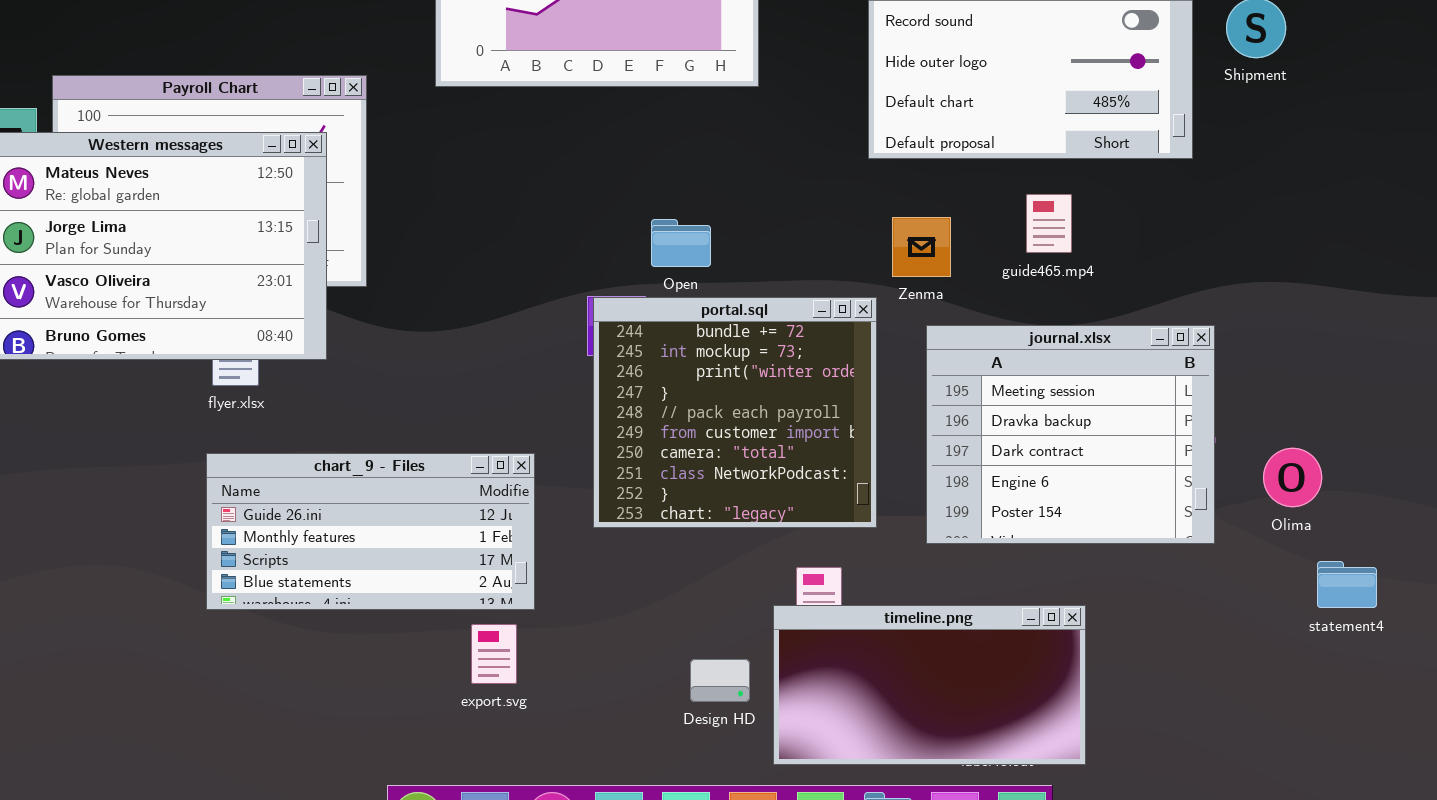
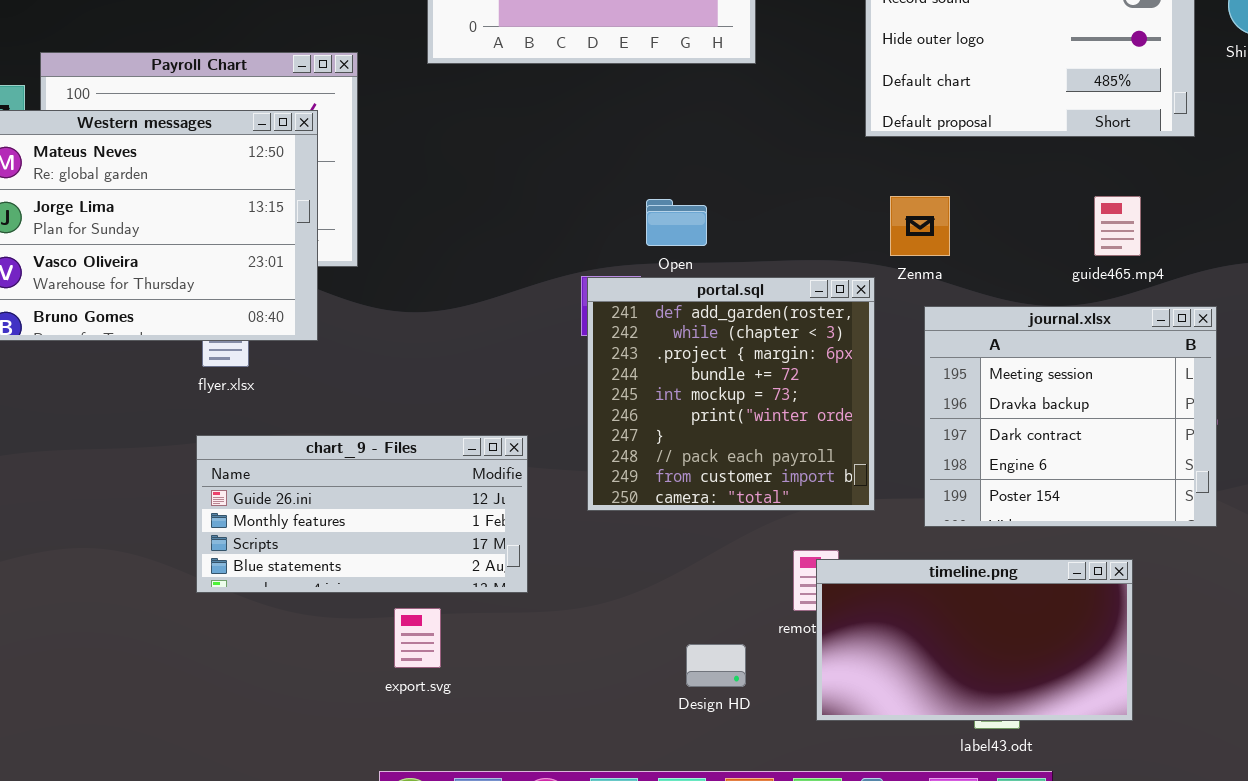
guide465.mp4: [1026,194,1072,253] -> [1094,196,1141,256], moved
portal.sql: [593,297,877,528] -> [587,277,875,511], scrolled up 3 rows
timeline.png: [773,605,1086,765] -> [816,559,1133,721], moved
export.svg: [471,624,517,684] -> [394,608,441,668], moved

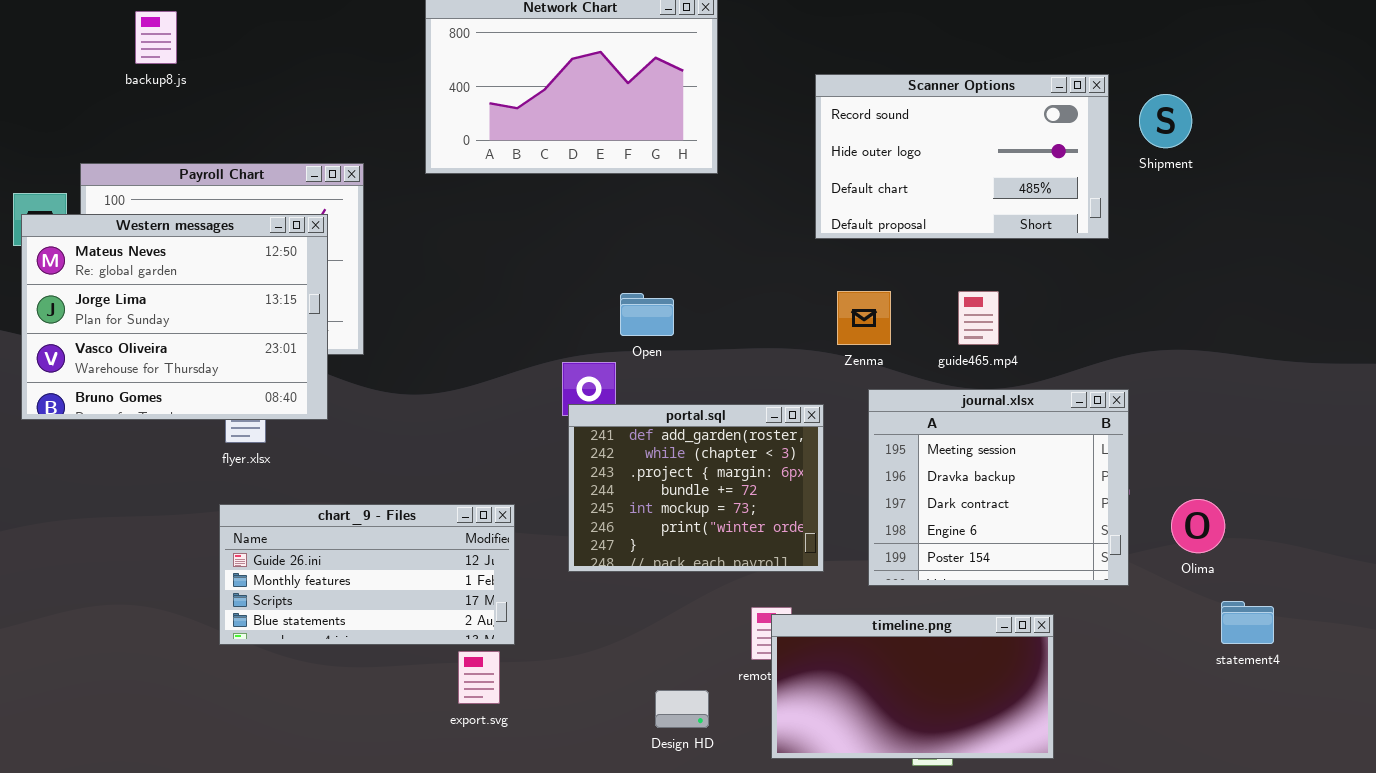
guide465.mp4: [1094,196,1141,256] -> [958,291,999,345], moved
portal.sql: [587,277,875,511] -> [568,404,824,572], resized
export.svg: [394,608,441,668] -> [458,651,500,704], moved

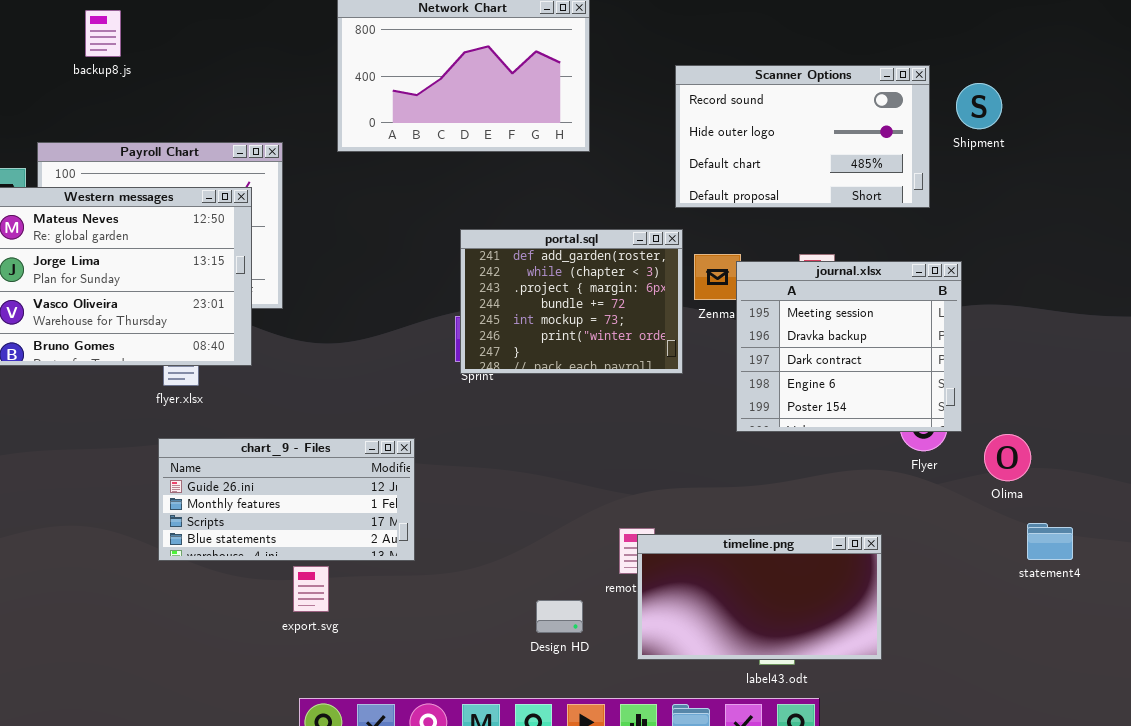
journal.xlsx: [868,389,1129,586] -> [736,261,962,432], moved
portal.sql: [568,404,824,572] -> [460,229,683,374], moved
export.svg: [458,651,500,704] -> [293,566,329,612], moved

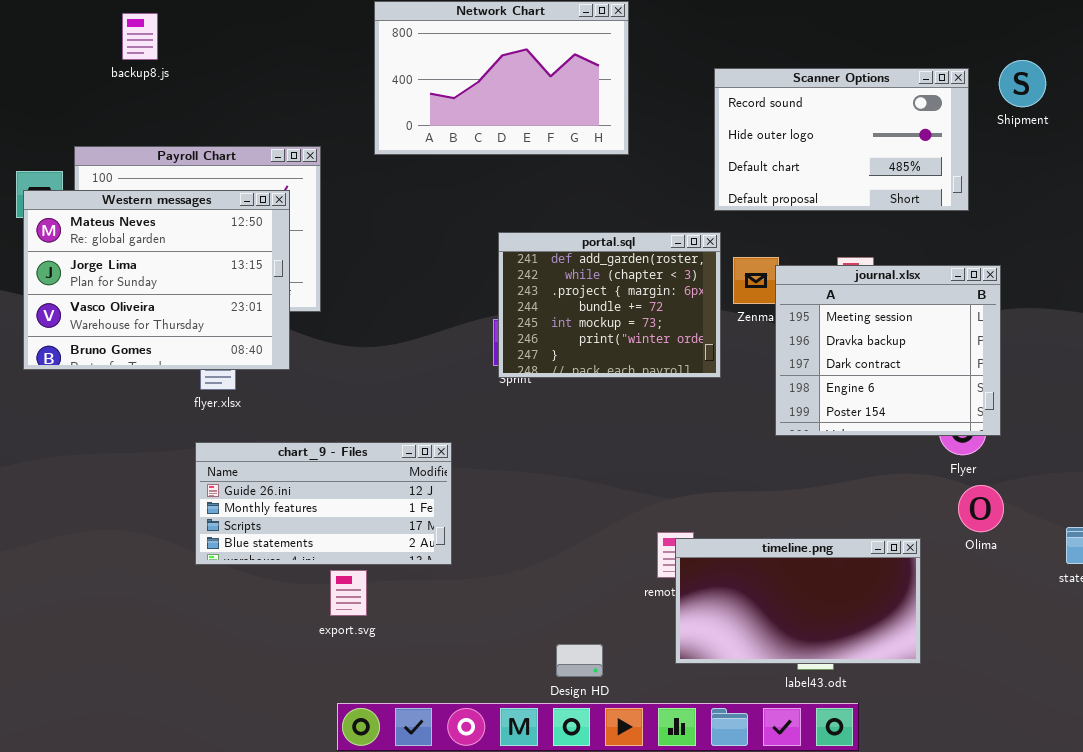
Shipment: [956,83,1002,129] -> [999,60,1046,107], moved
Olima: [984,434,1031,481] -> [958,485,1004,532], moved
Design HD: [536,600,583,633] -> [556,644,603,677], moved

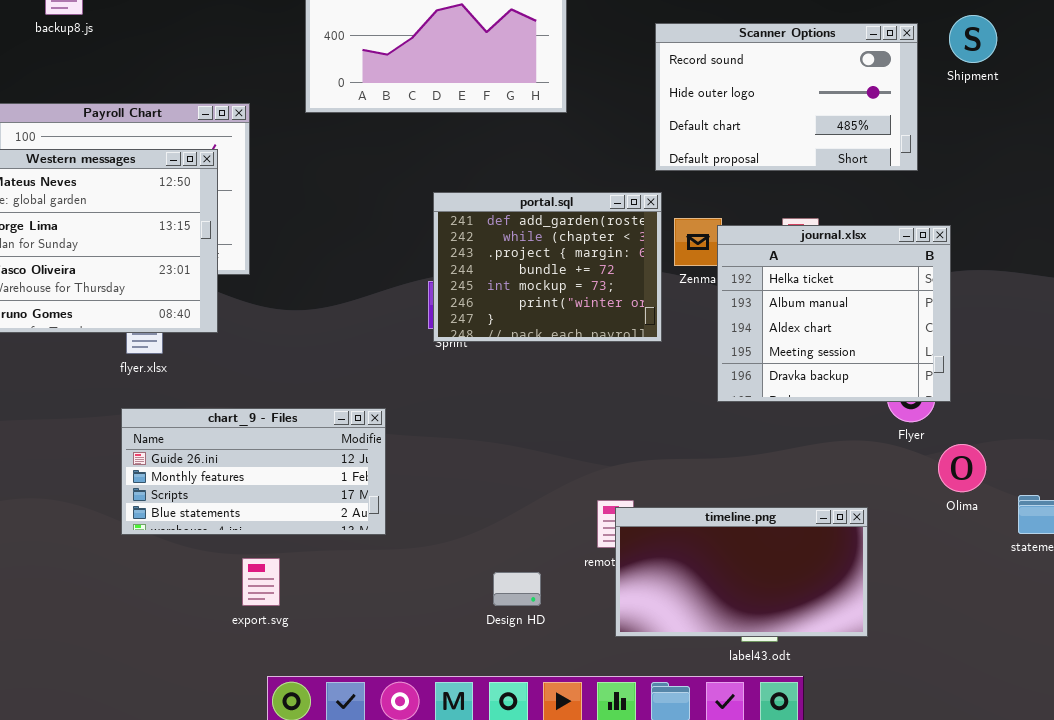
journal.xlsx: [775,265,1001,436] -> [717,225,951,402], scrolled up 3 rows
Olima: [958,485,1004,532] -> [938,444,986,492], moved
export.svg: [330,570,367,616] -> [242,558,280,606], moved
Design HD: [556,644,603,677] -> [493,572,541,606], moved

